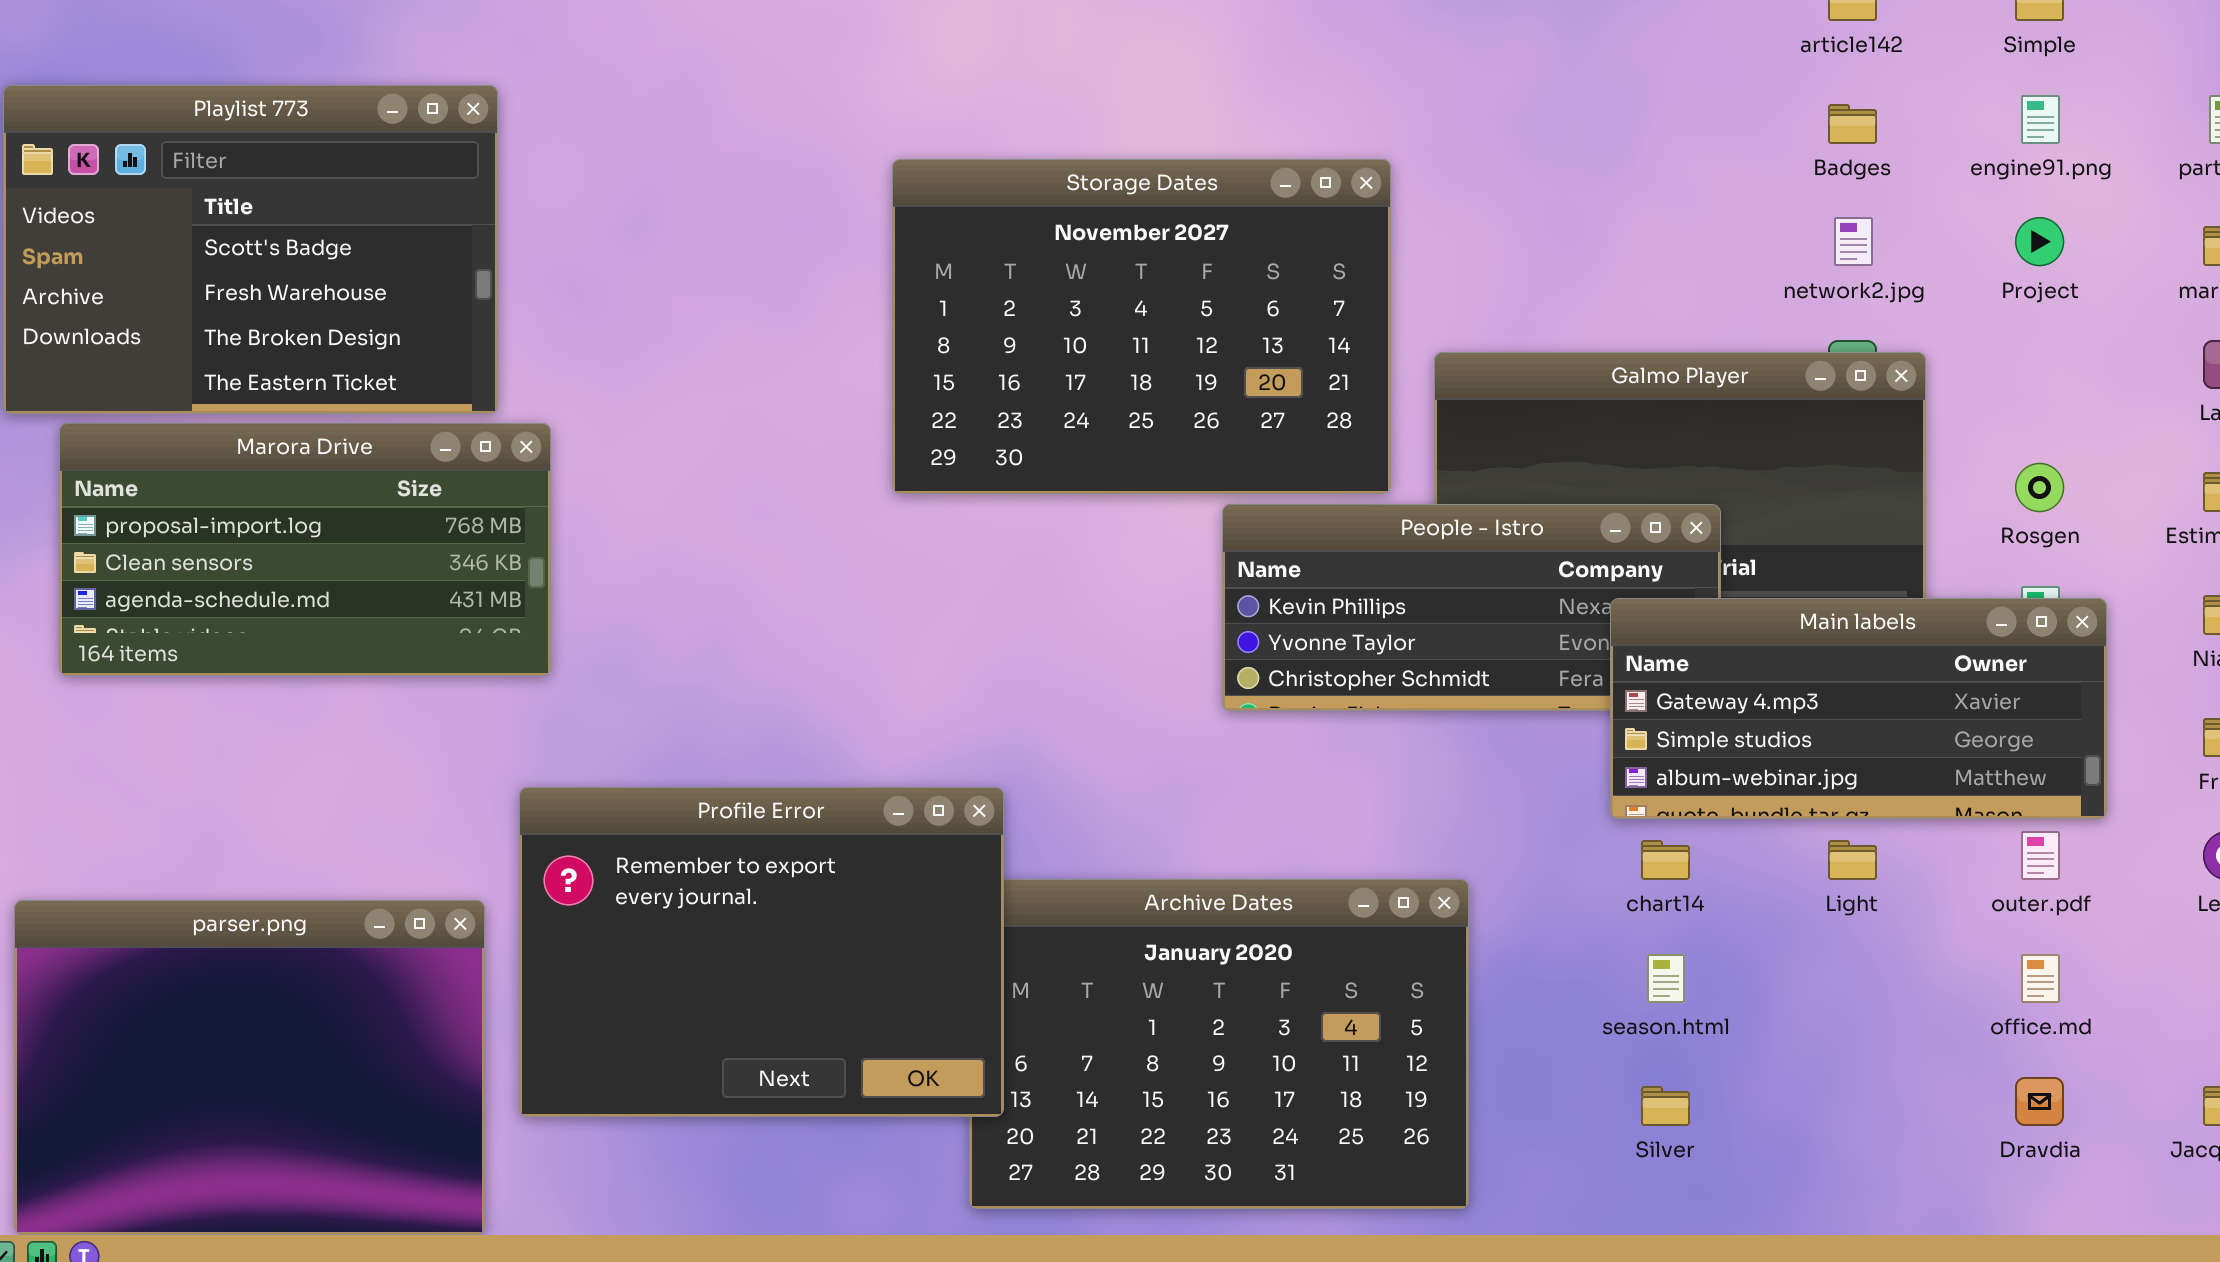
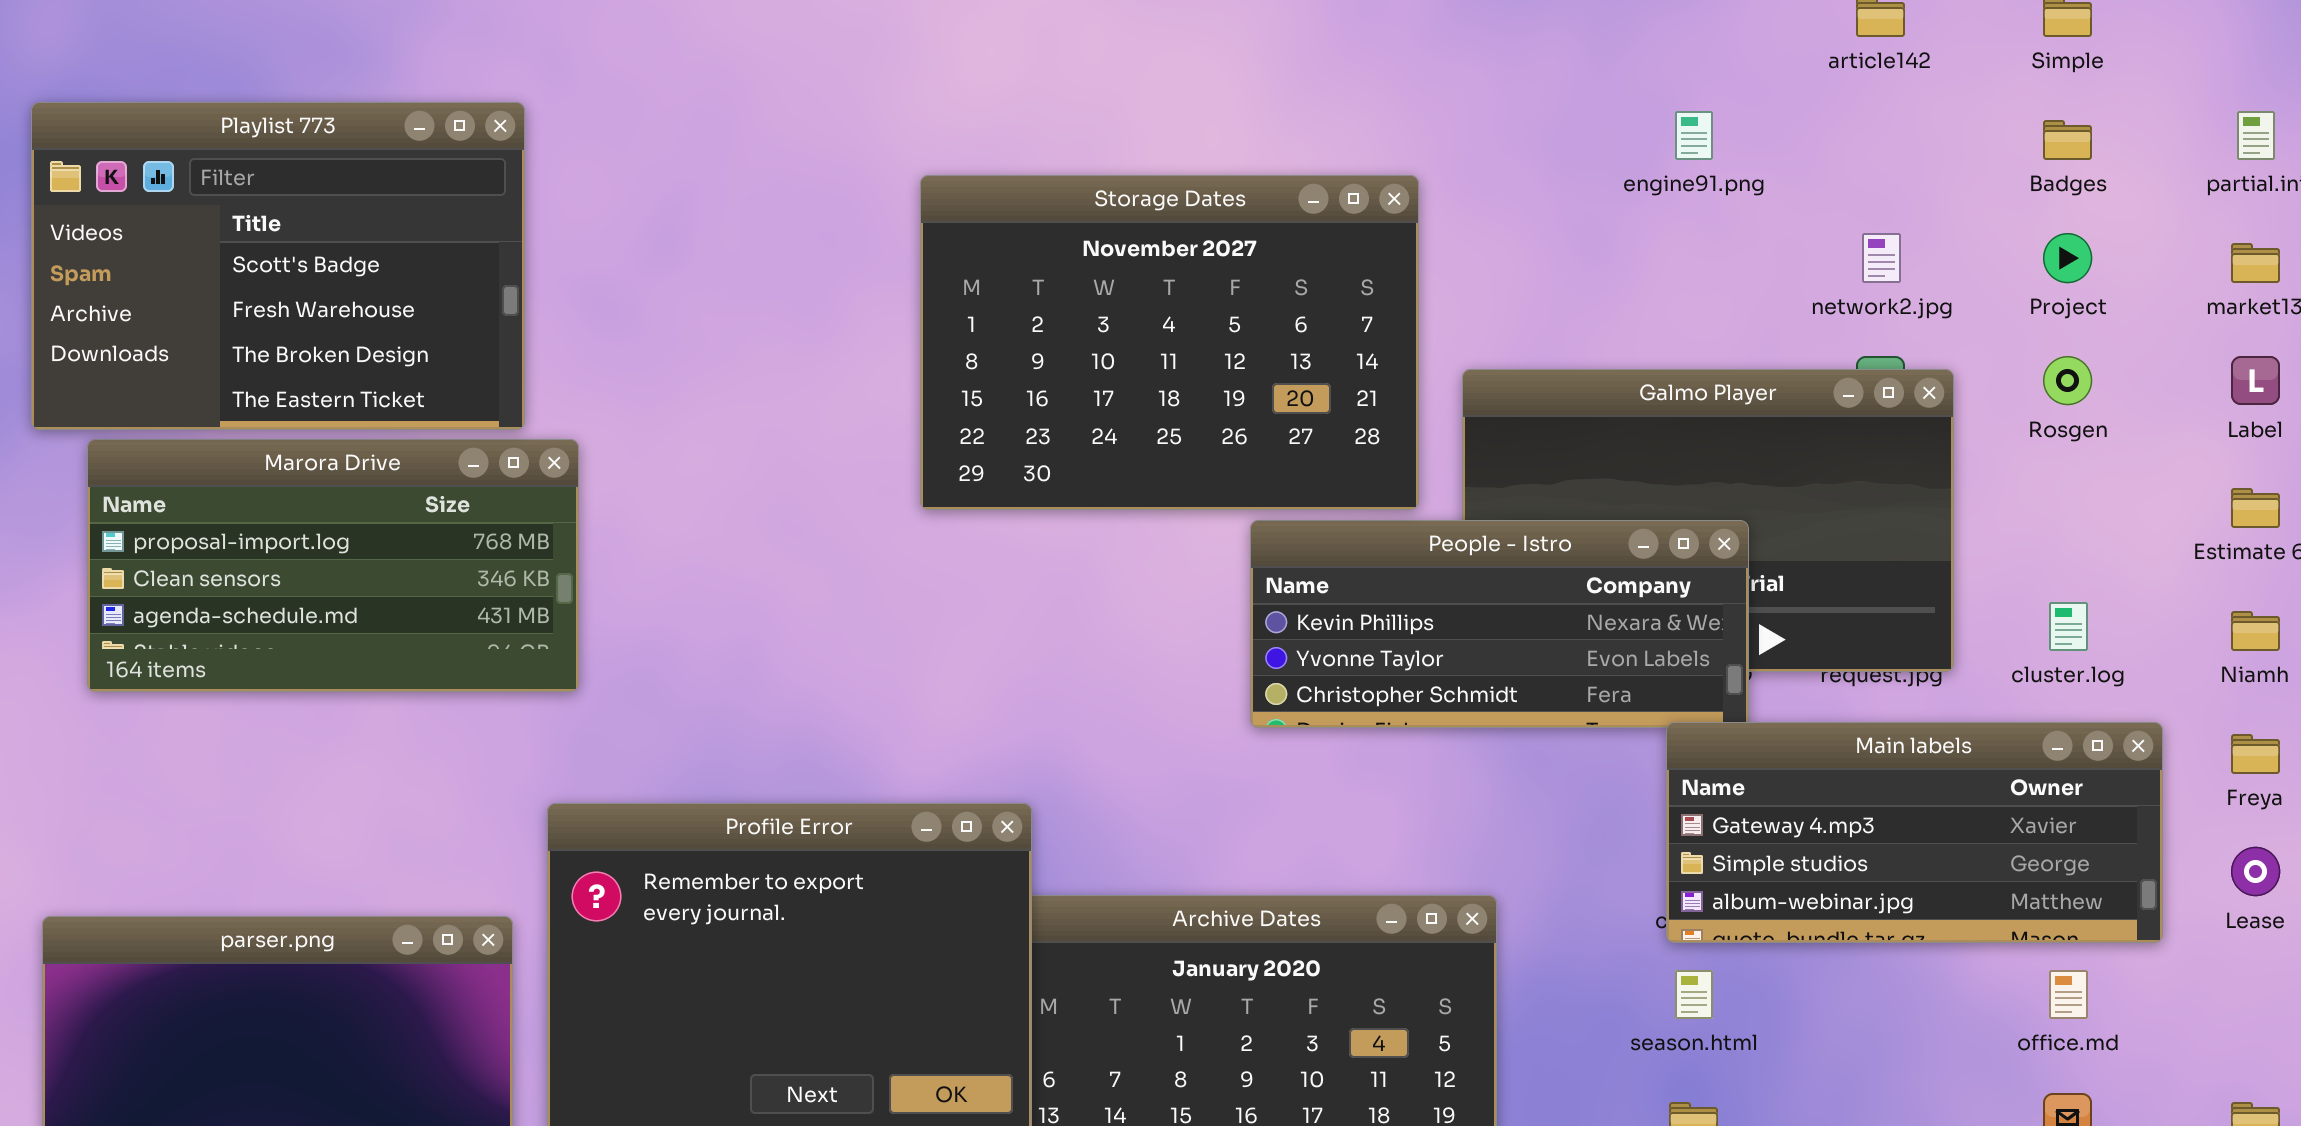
engine91.png: [2021,95,2060,144] -> [1675,111,1713,160], moved
Badges: [1828,104,1877,144] -> [2043,120,2092,160], moved
Rosgen: [2015,463,2064,512] -> [2043,356,2092,405], moved
Main labels: [1610,598,2107,819] -> [1666,722,2163,943], moved

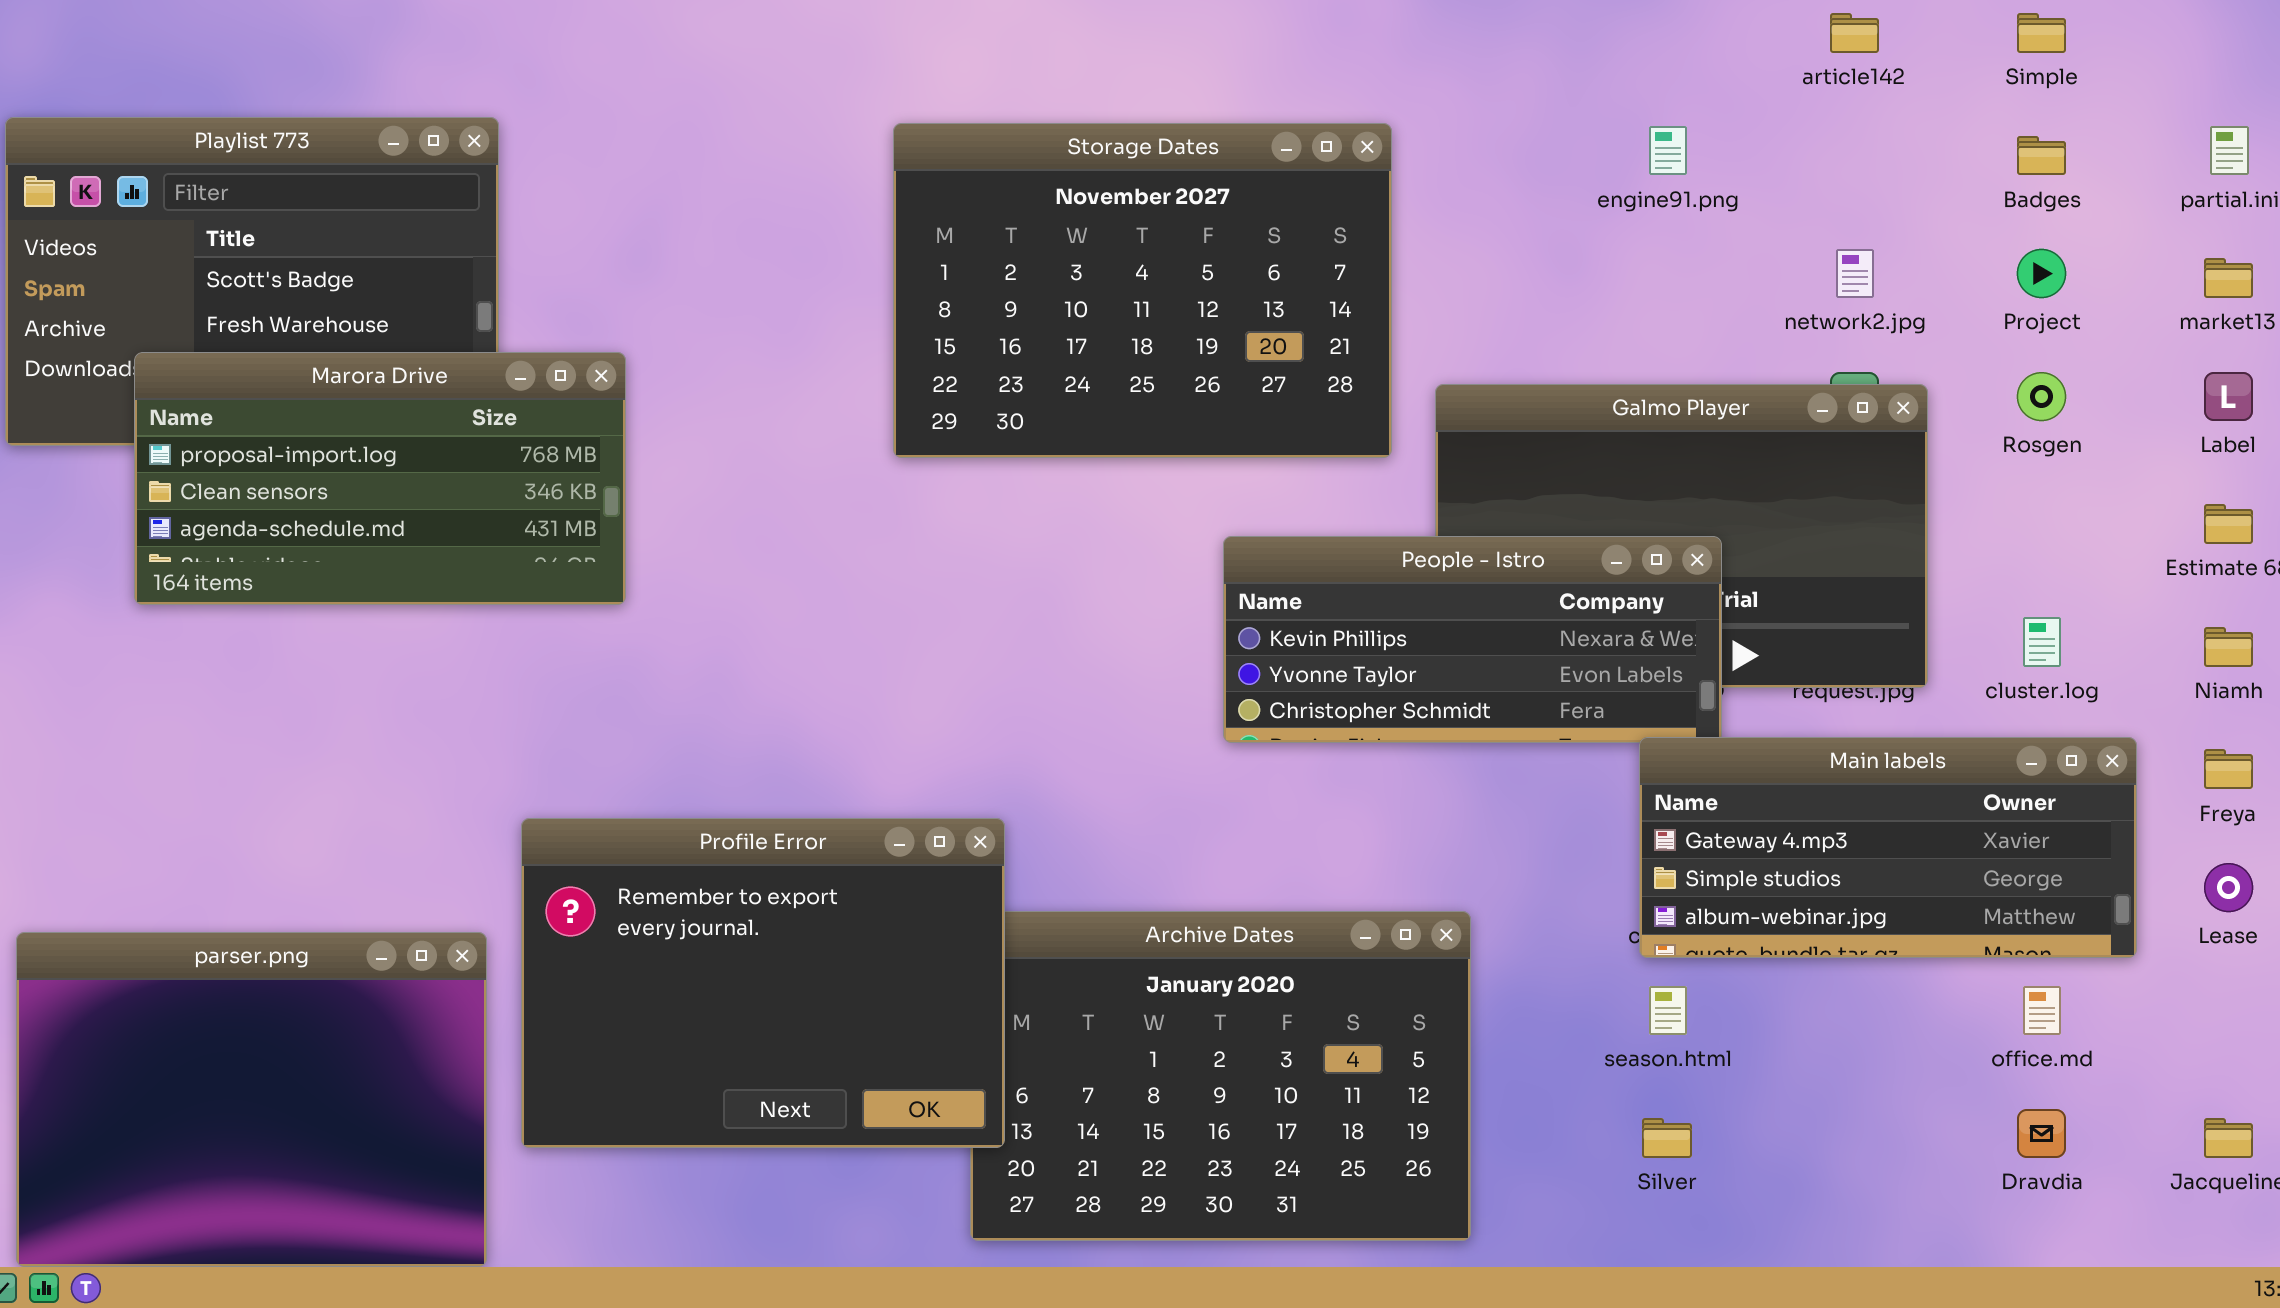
Storage Dates: [920,175,1419,510] -> [893,123,1392,458], moved
Marora Drive: [87,439,579,692] -> [134,352,626,605], moved

